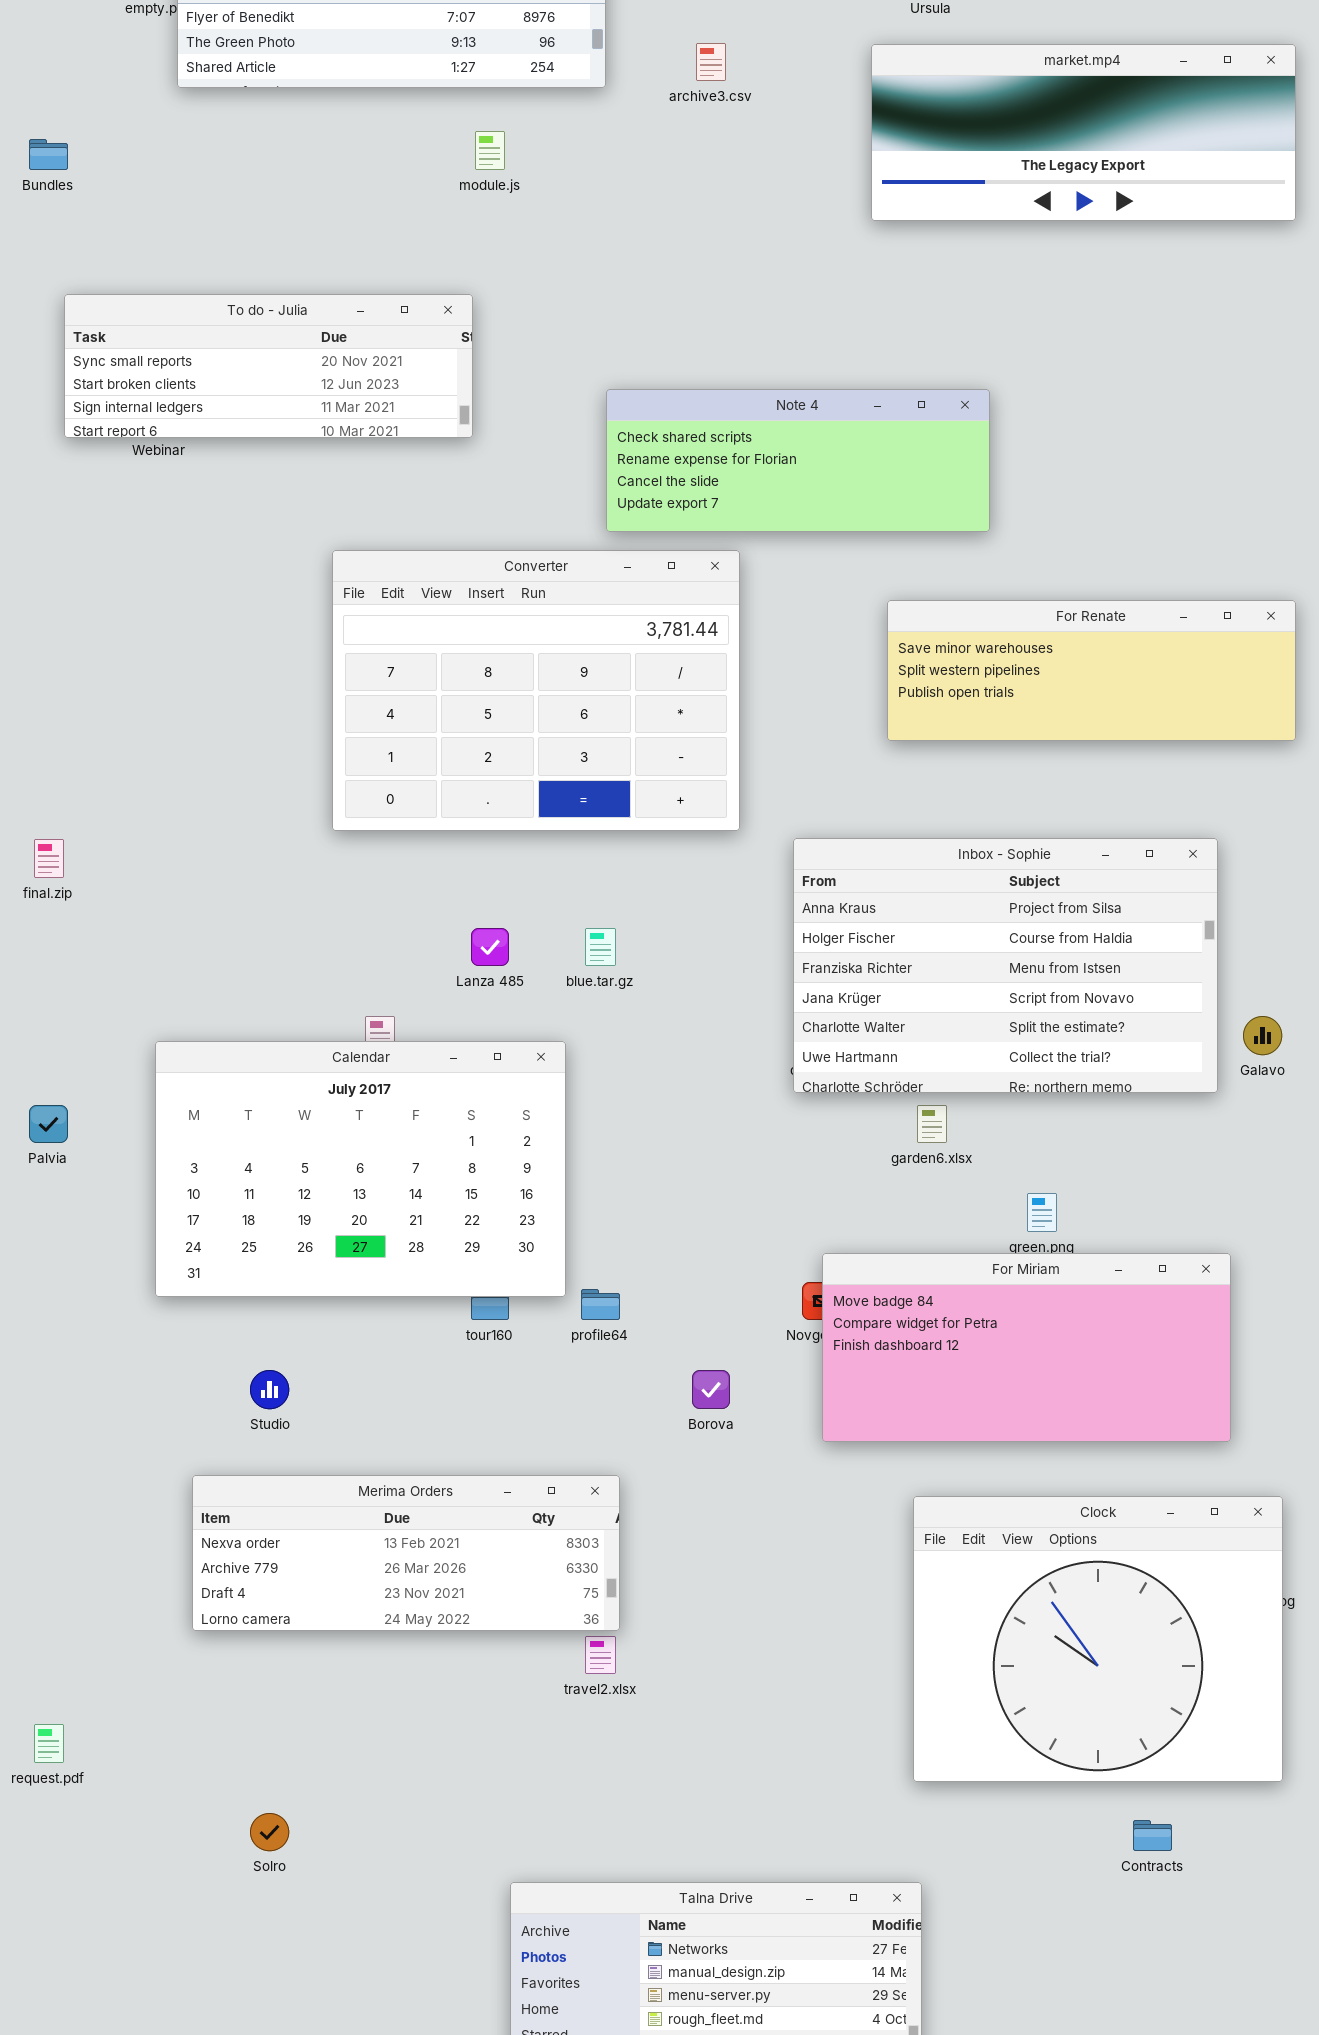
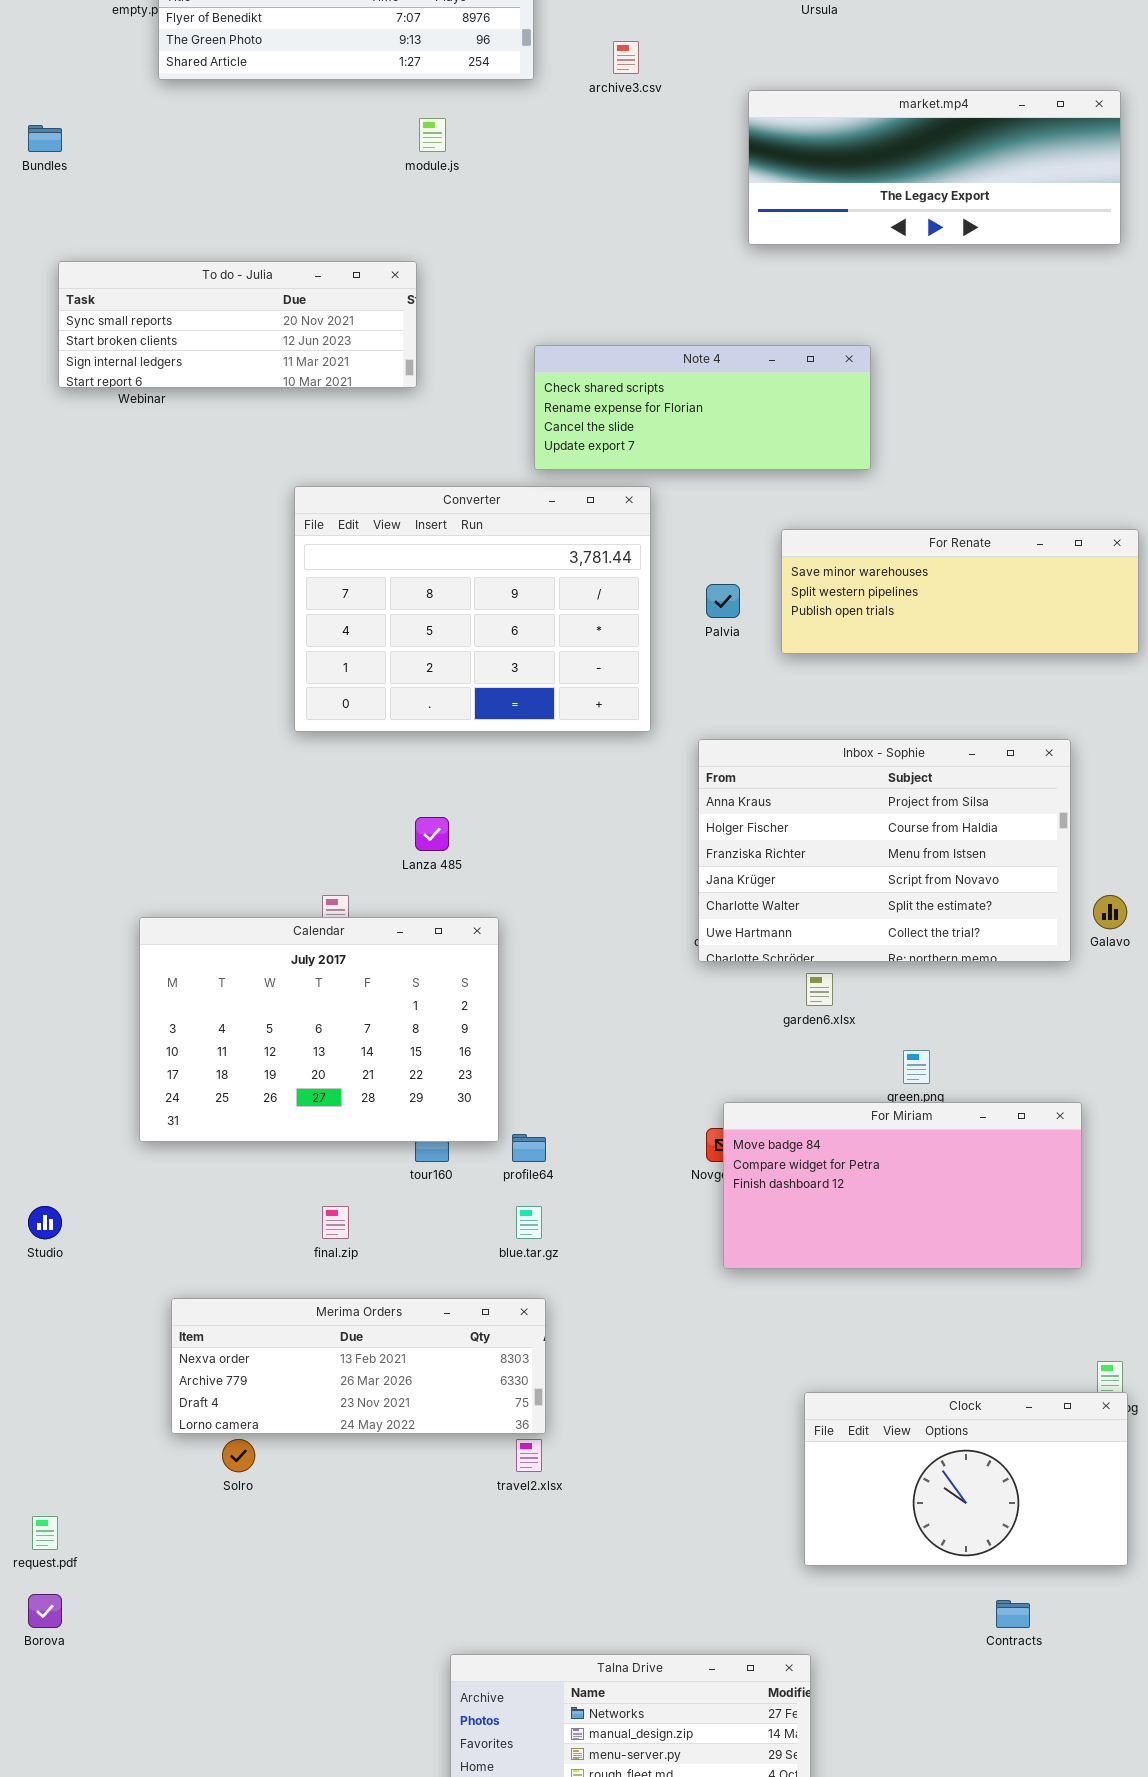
market.mp4: [871,44,1296,221] -> [748,90,1121,245], moved
final.zip: [34,839,64,878] -> [322,1206,349,1239], moved
blue.tar.gz: [585,928,616,966] -> [516,1206,542,1239], moved
Palvia: [29,1105,68,1143] -> [706,584,740,618], moved
Studio: [250,1370,289,1409] -> [28,1206,62,1239], moved
Borova: [692,1370,730,1409] -> [28,1594,62,1628], moved
Clock: [913,1496,1283,1782] -> [804,1392,1128,1566], resized
Solro: [250,1813,289,1851] -> [222,1439,255,1472], moved

